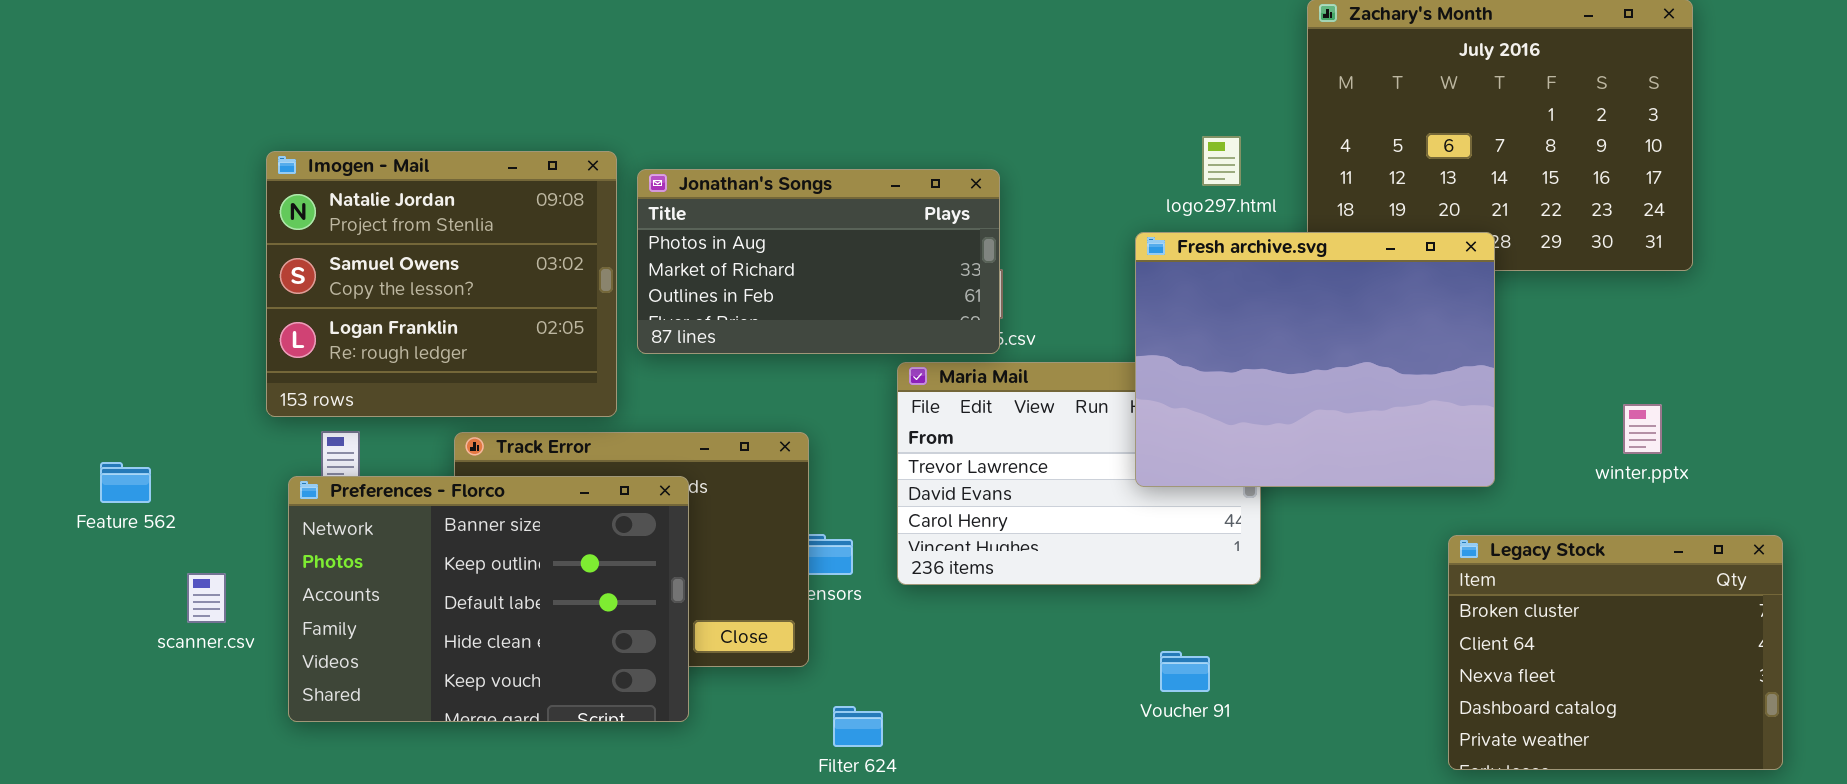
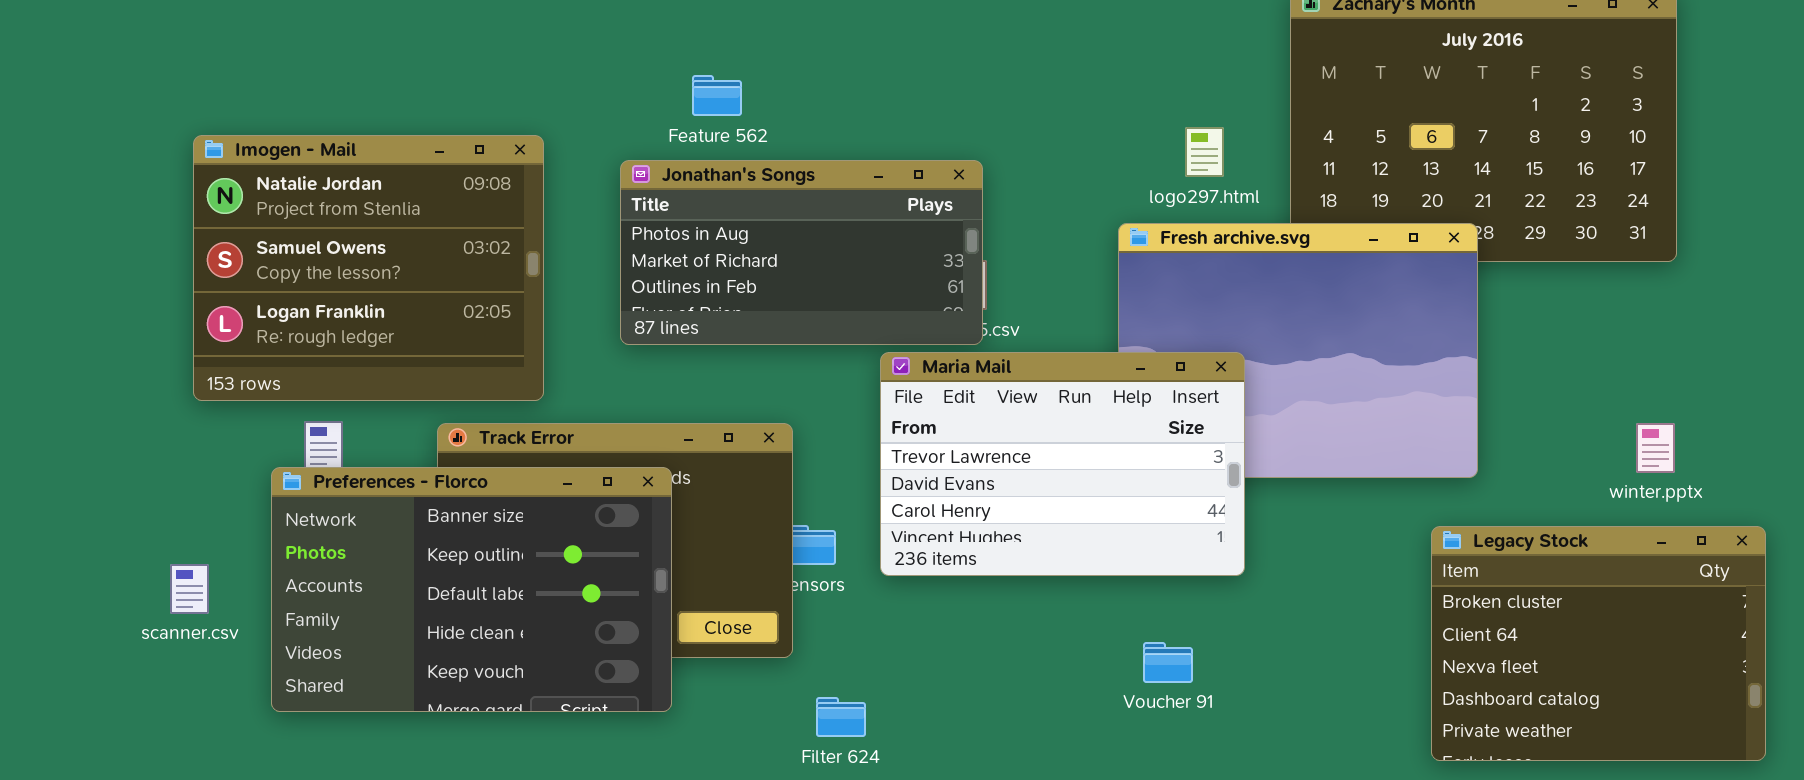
Imogen - Mail: [266,151,617,417] -> [193,135,544,401], moved
Maria Mail: [897,362,1261,585] -> [880,352,1245,576], raised
winter.pptx: [1623,404,1662,454] -> [1636,423,1675,473], moved
Feature 562: [100,462,151,503] -> [692,75,742,116], moved

